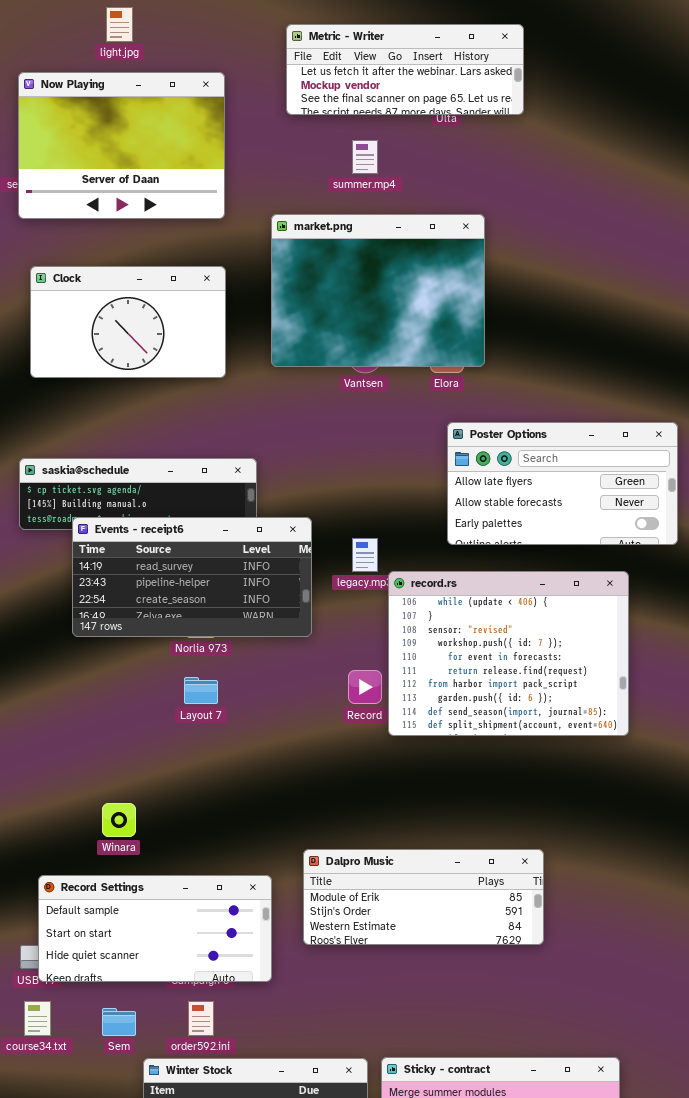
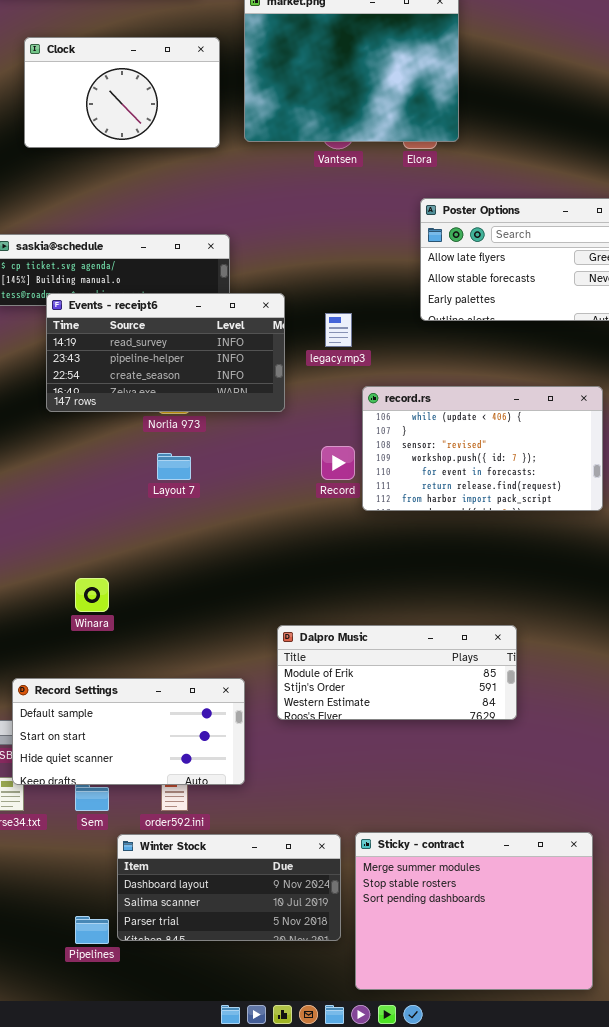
Clock: [30,266,226,378] -> [24,37,220,148], moved
record.rs: [388,571,629,736] -> [362,386,603,511], resized
Record Settings: [38,875,272,982] -> [12,678,245,785], moved

